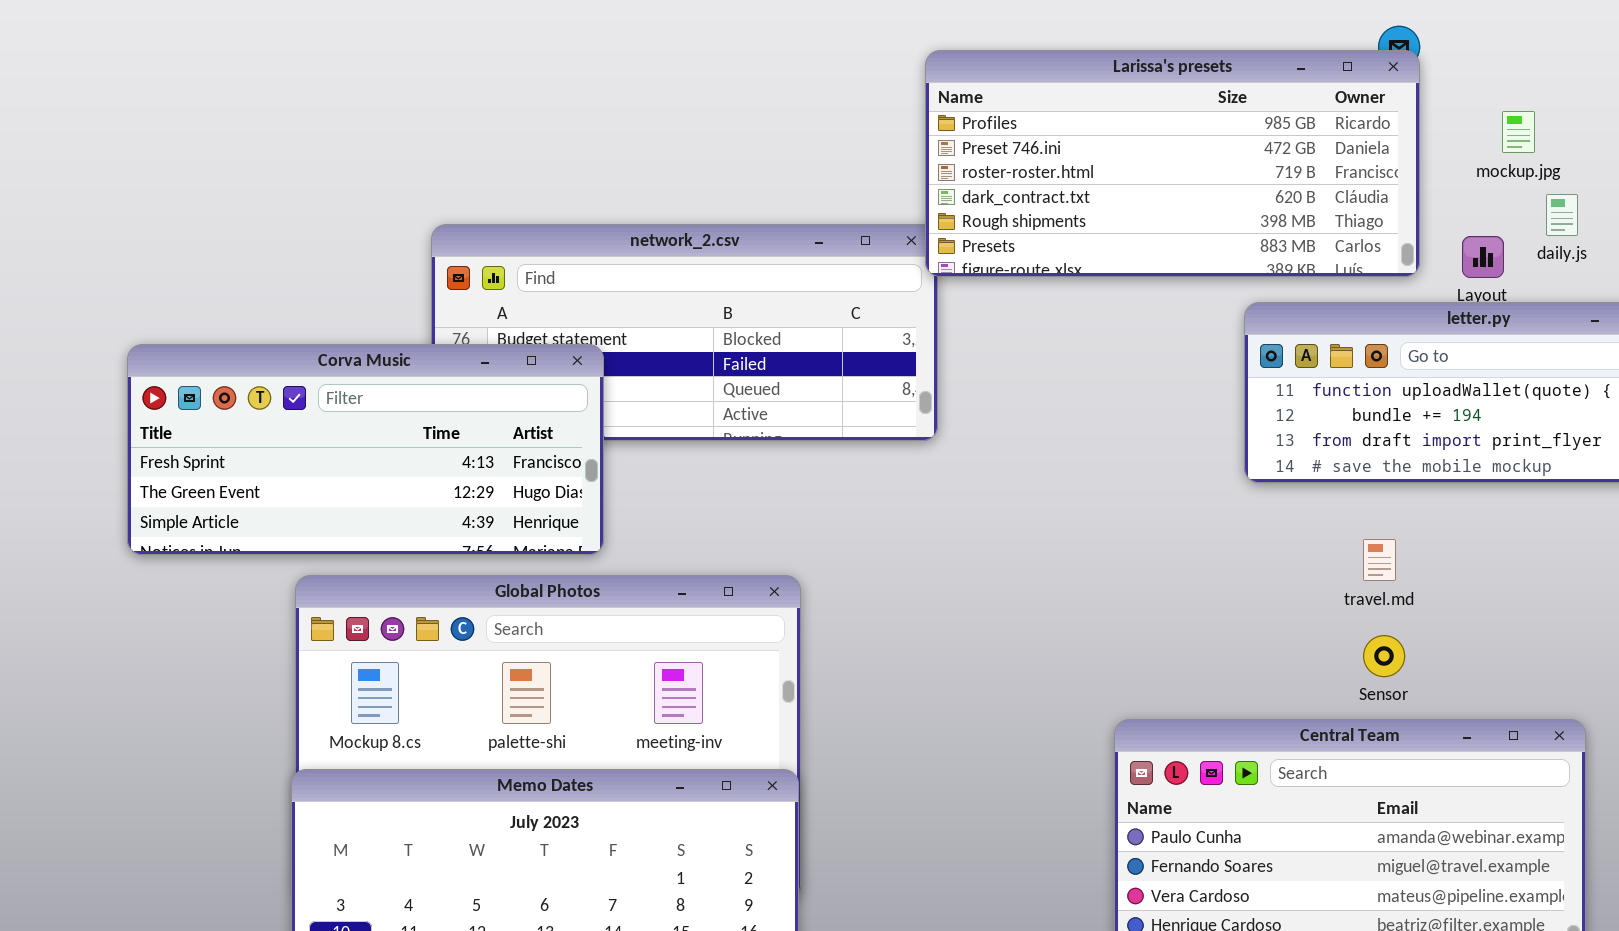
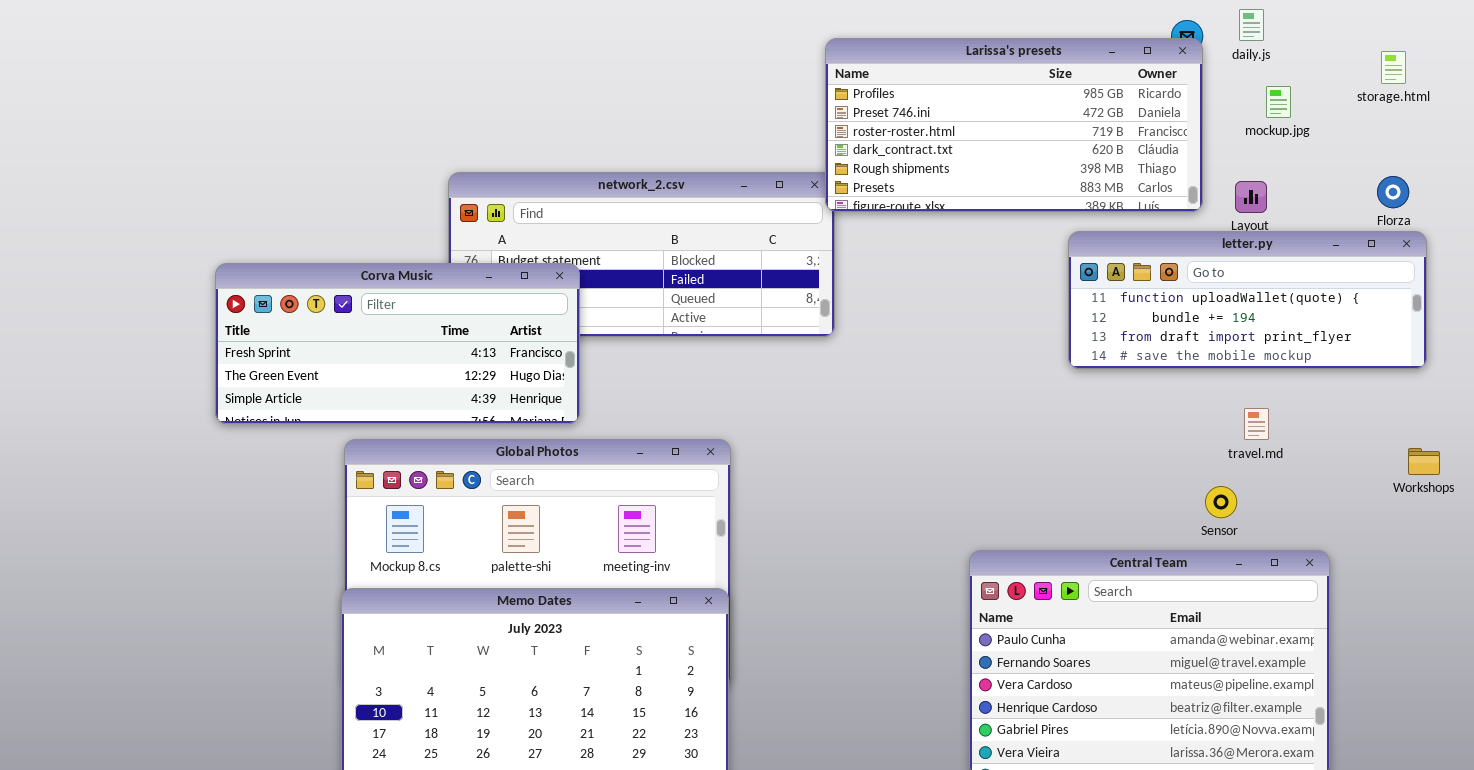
daily.js: [1546,194,1578,236] -> [1239,9,1264,41], moved
travel.md: [1363,539,1396,581] -> [1244,408,1269,440], moved
Sensor: [1363,635,1405,677] -> [1205,486,1237,518], moved

